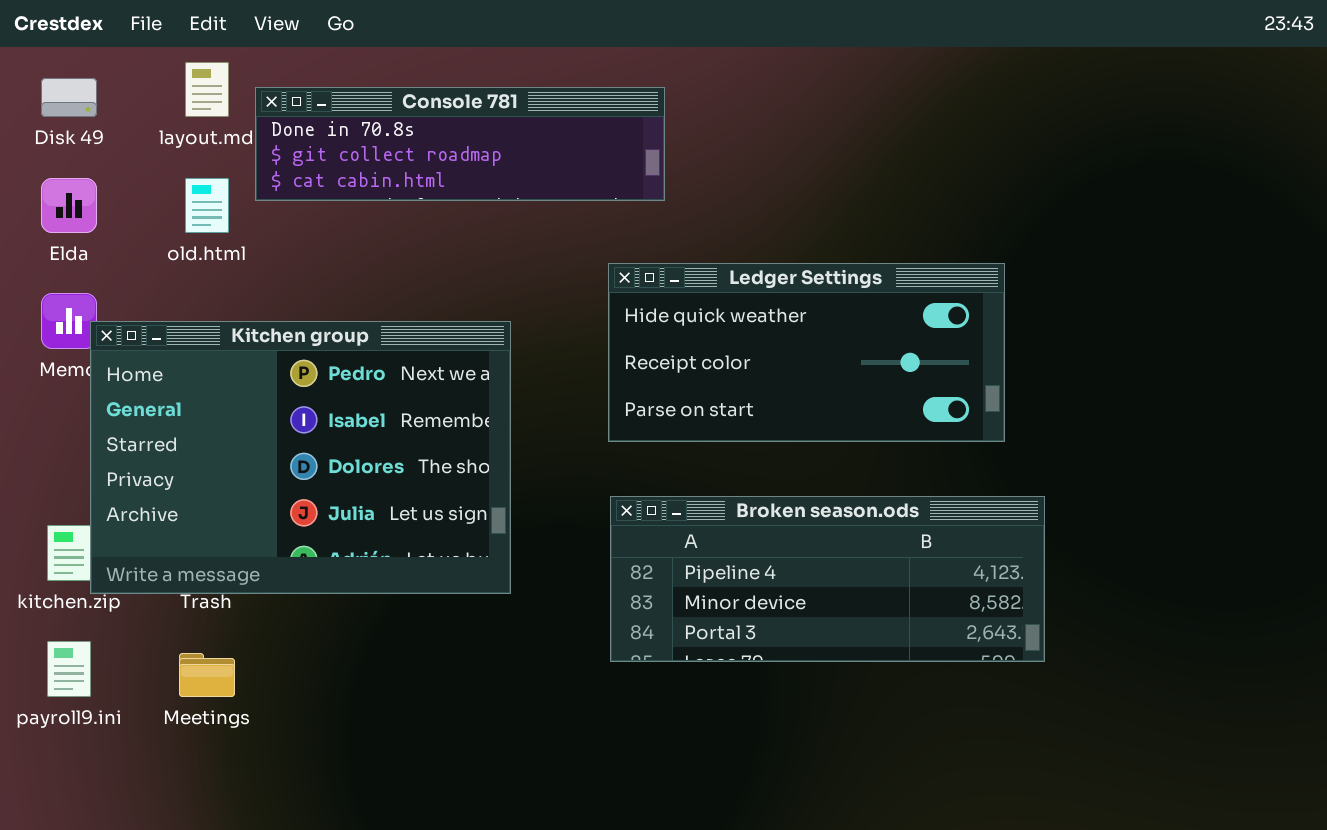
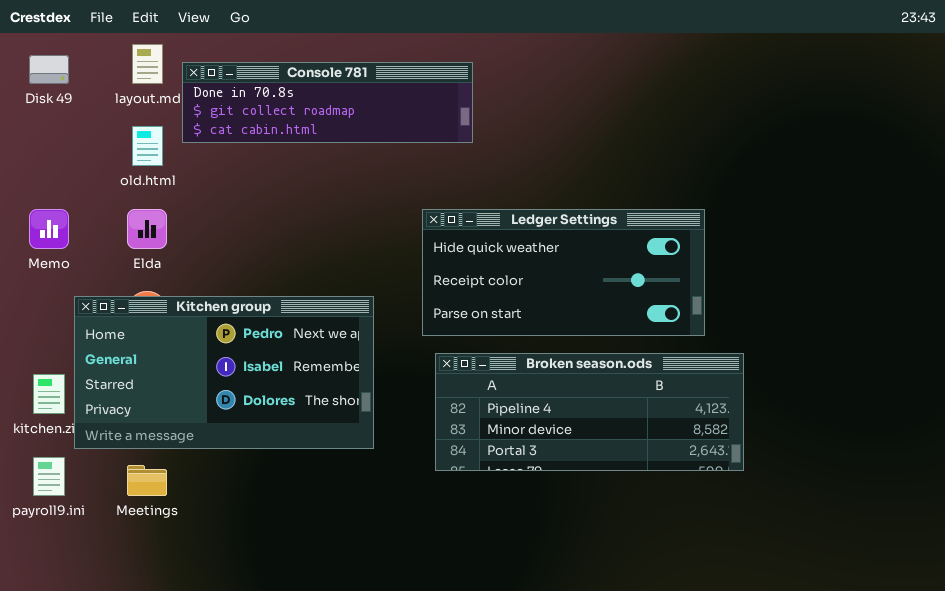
Elda: [41,178,97,233] -> [127,209,167,249], moved
Ledger Settings: [608,263,1005,442] -> [422,209,705,336], moved
Kitchen group: [90,321,511,594] -> [74,296,374,449], moved, resized

